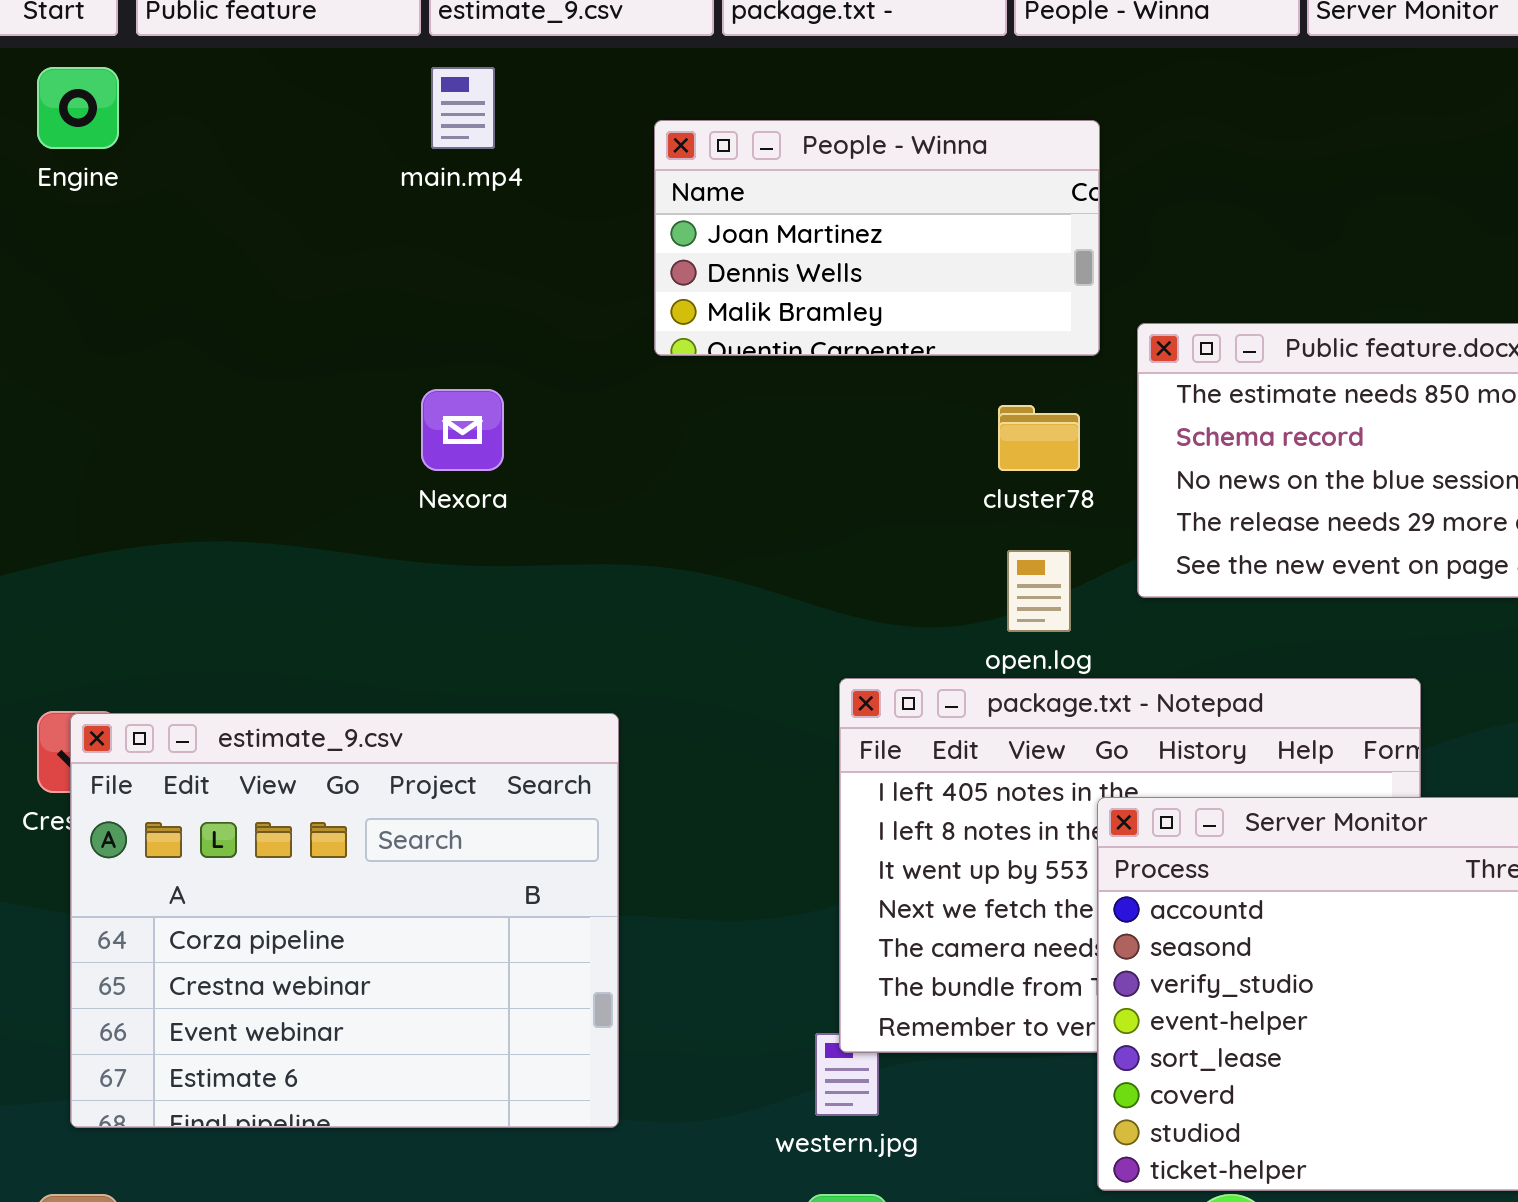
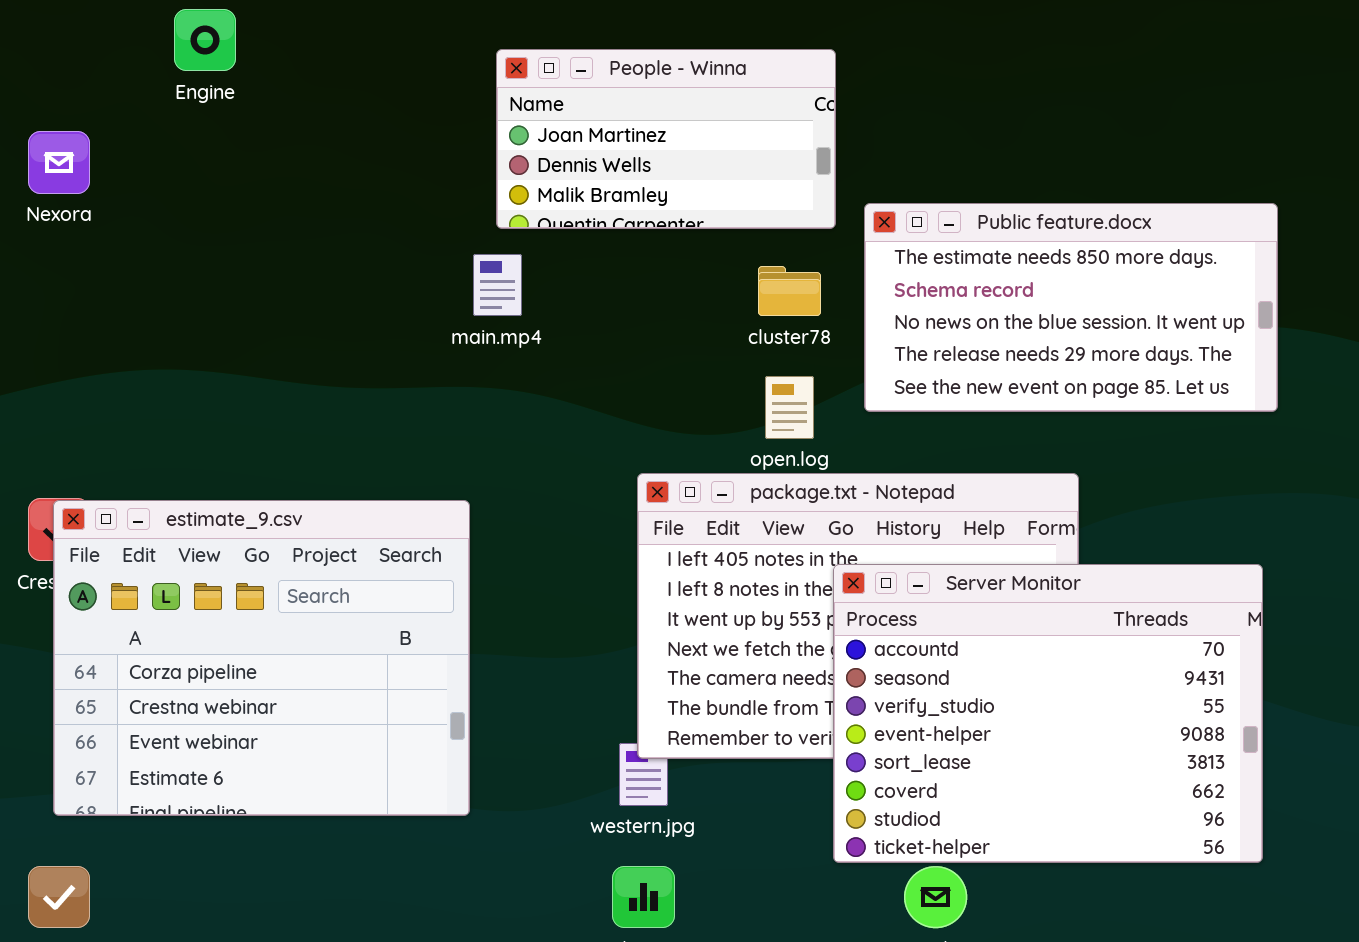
Engine: [37,67,119,149] -> [174,9,236,71], moved
main.mp4: [431,67,495,149] -> [473,254,522,316], moved
Nexora: [421,389,504,471] -> [28,131,90,194], moved

